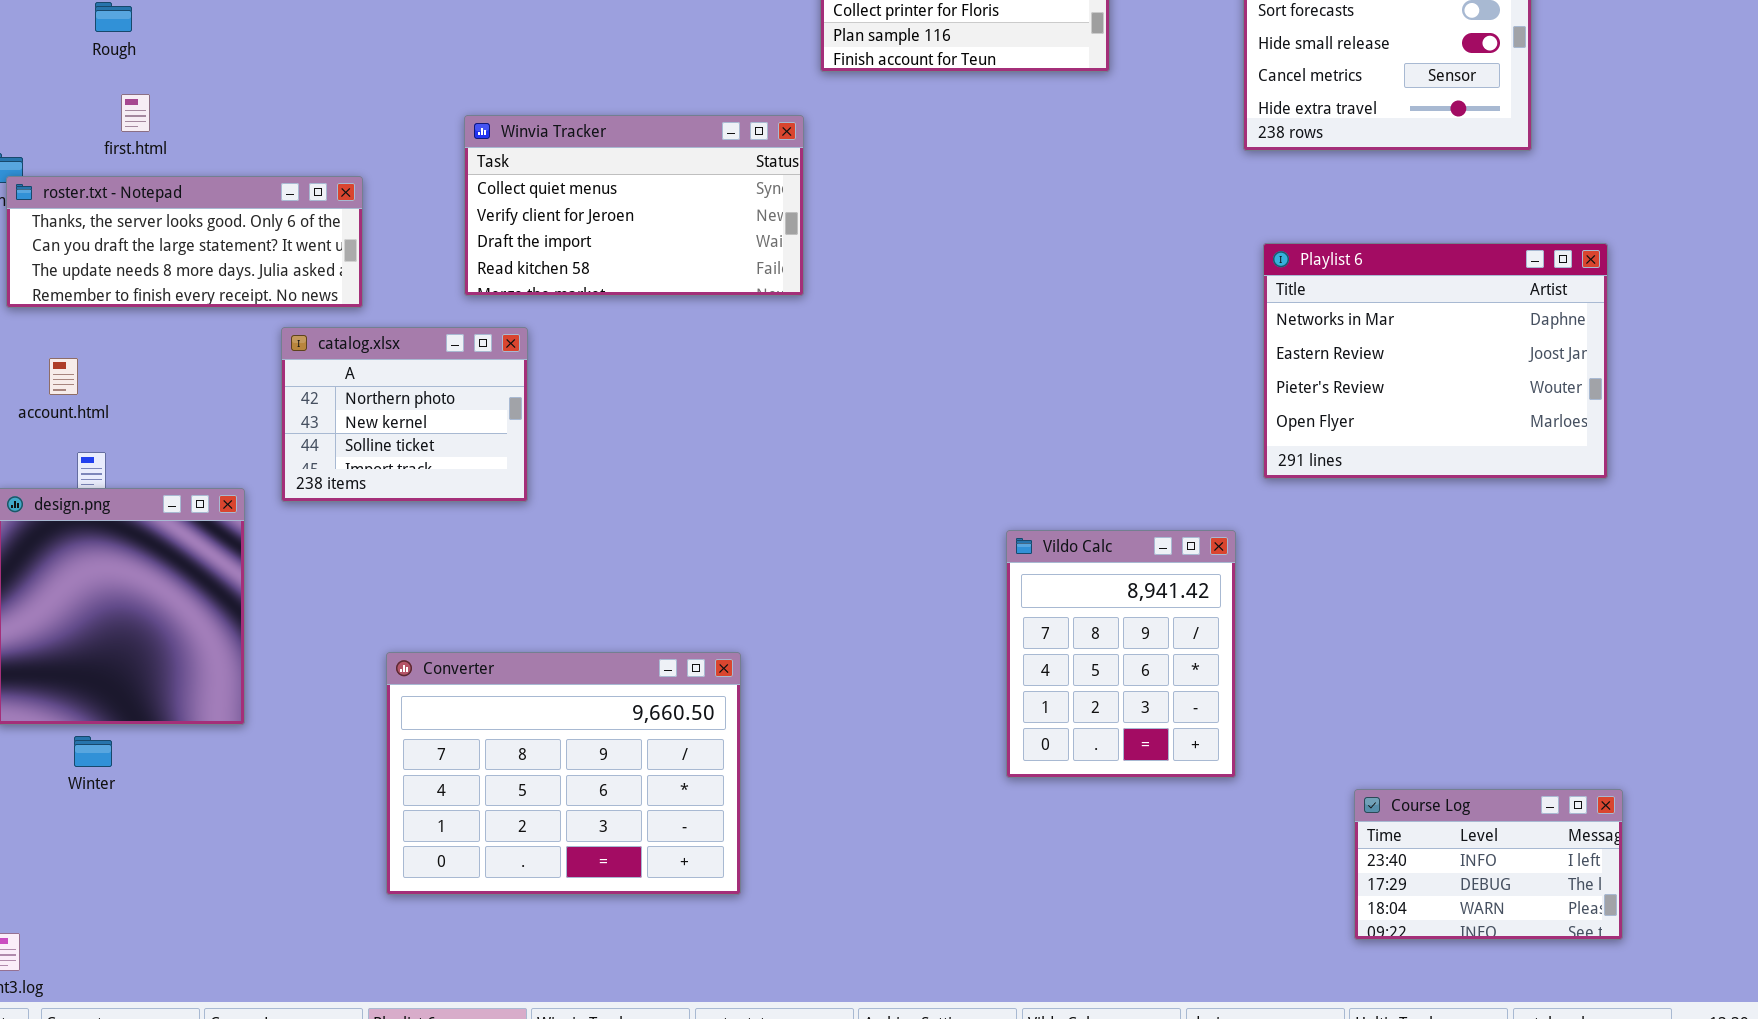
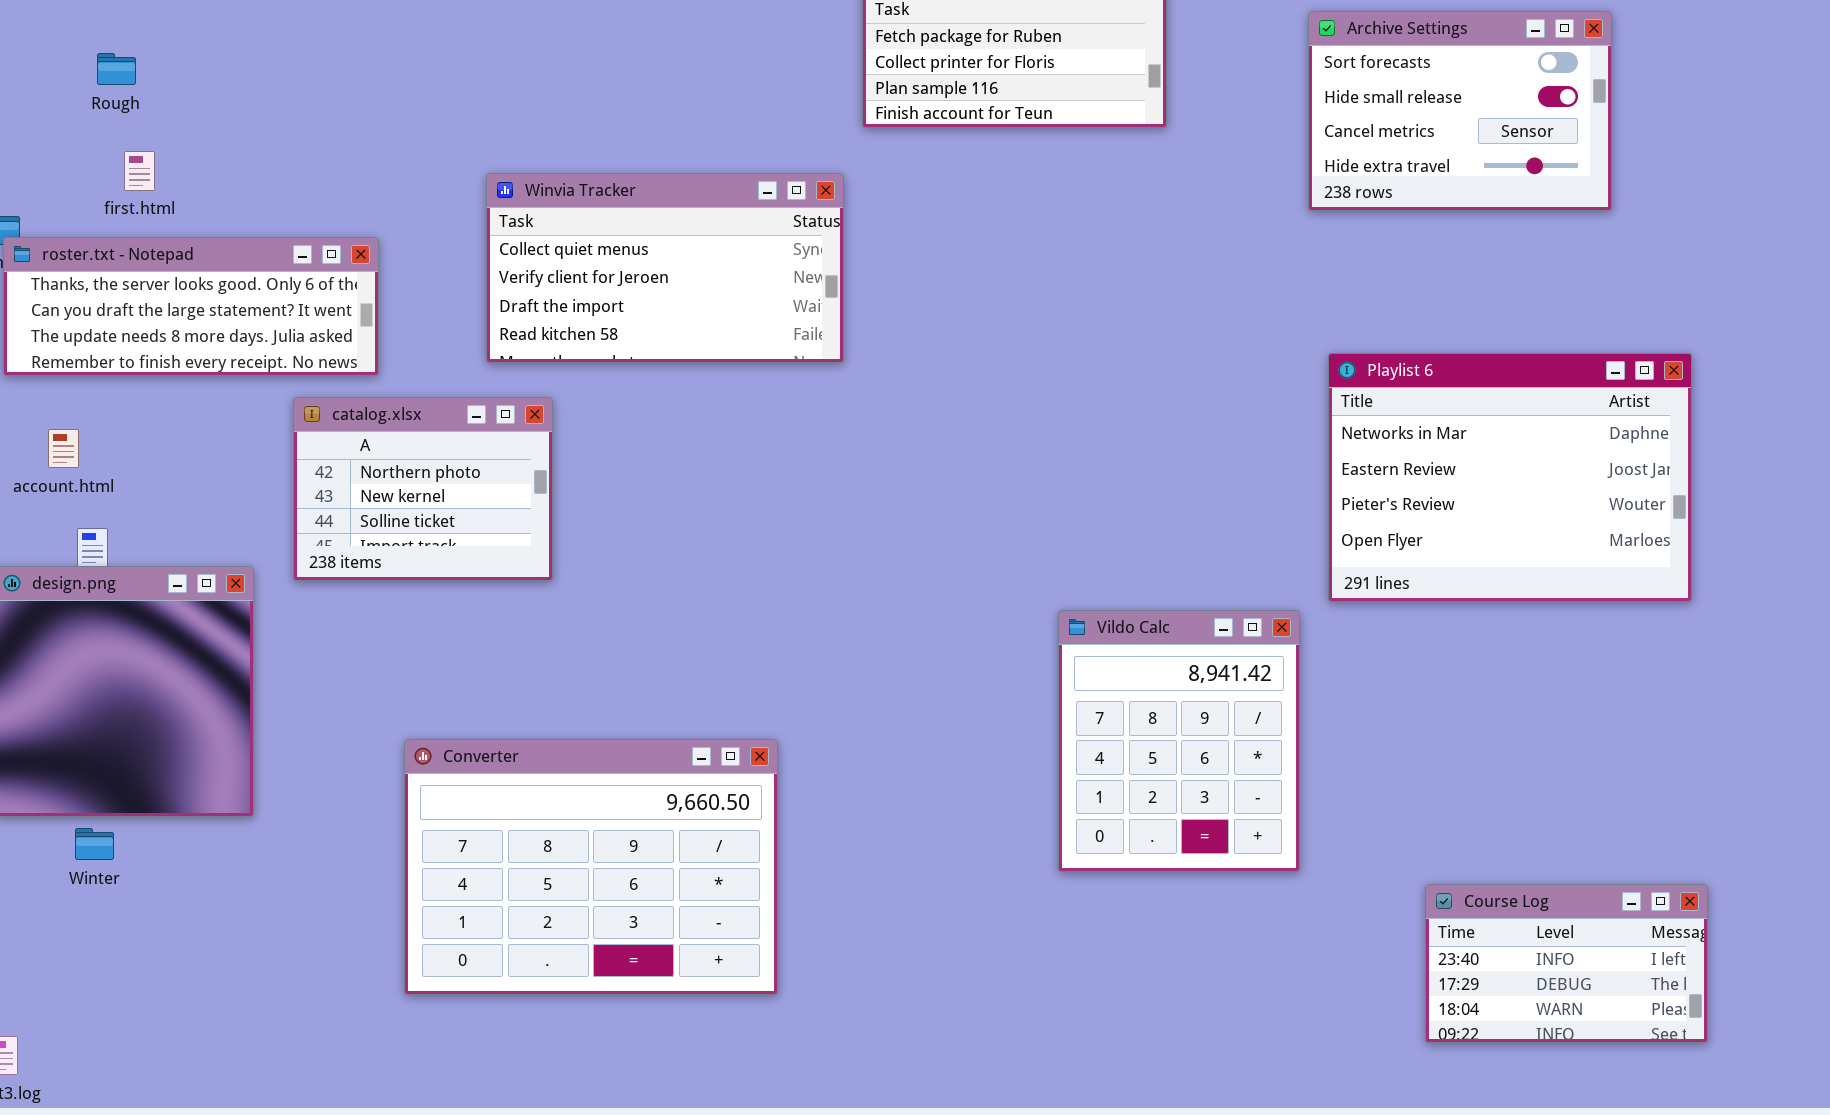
Playlist 6: [1263,243,1608,479] -> [1328,353,1692,602], moved

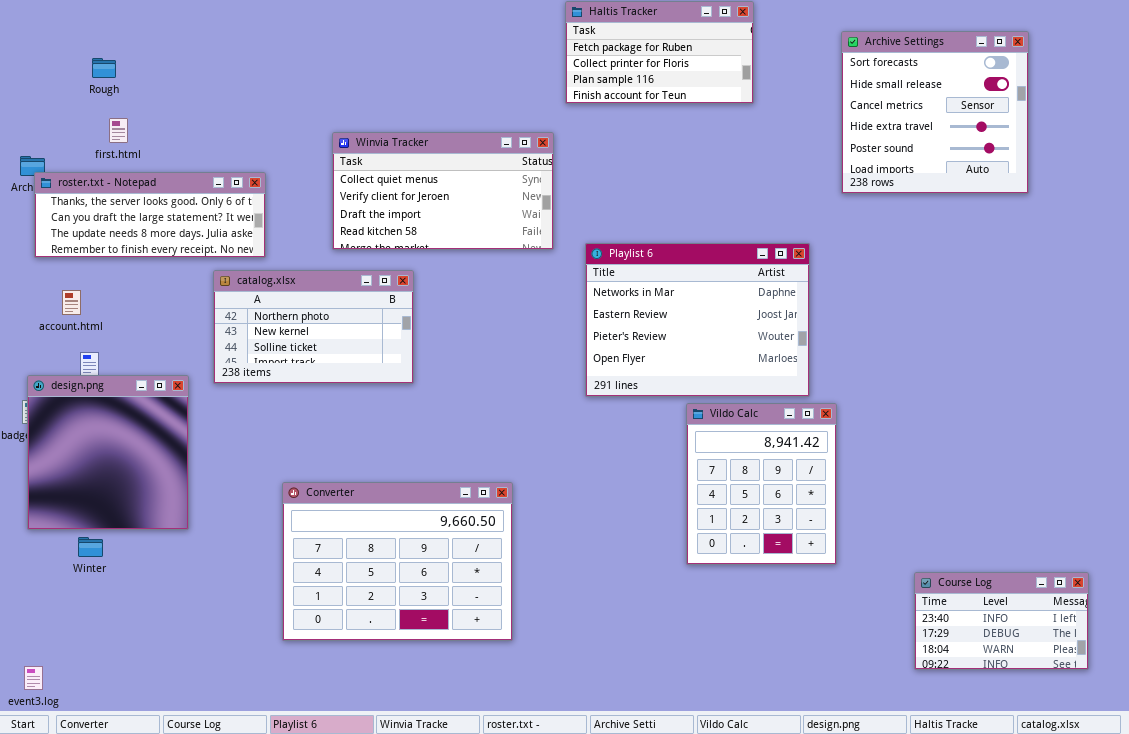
Archive Settings: [1308,11,1612,211] -> [841,31,1029,194], resized
Playlist 6: [1328,353,1692,602] -> [585,243,810,397], moved
catalog.xlsx: [293,397,553,581] -> [213,270,414,384], resized

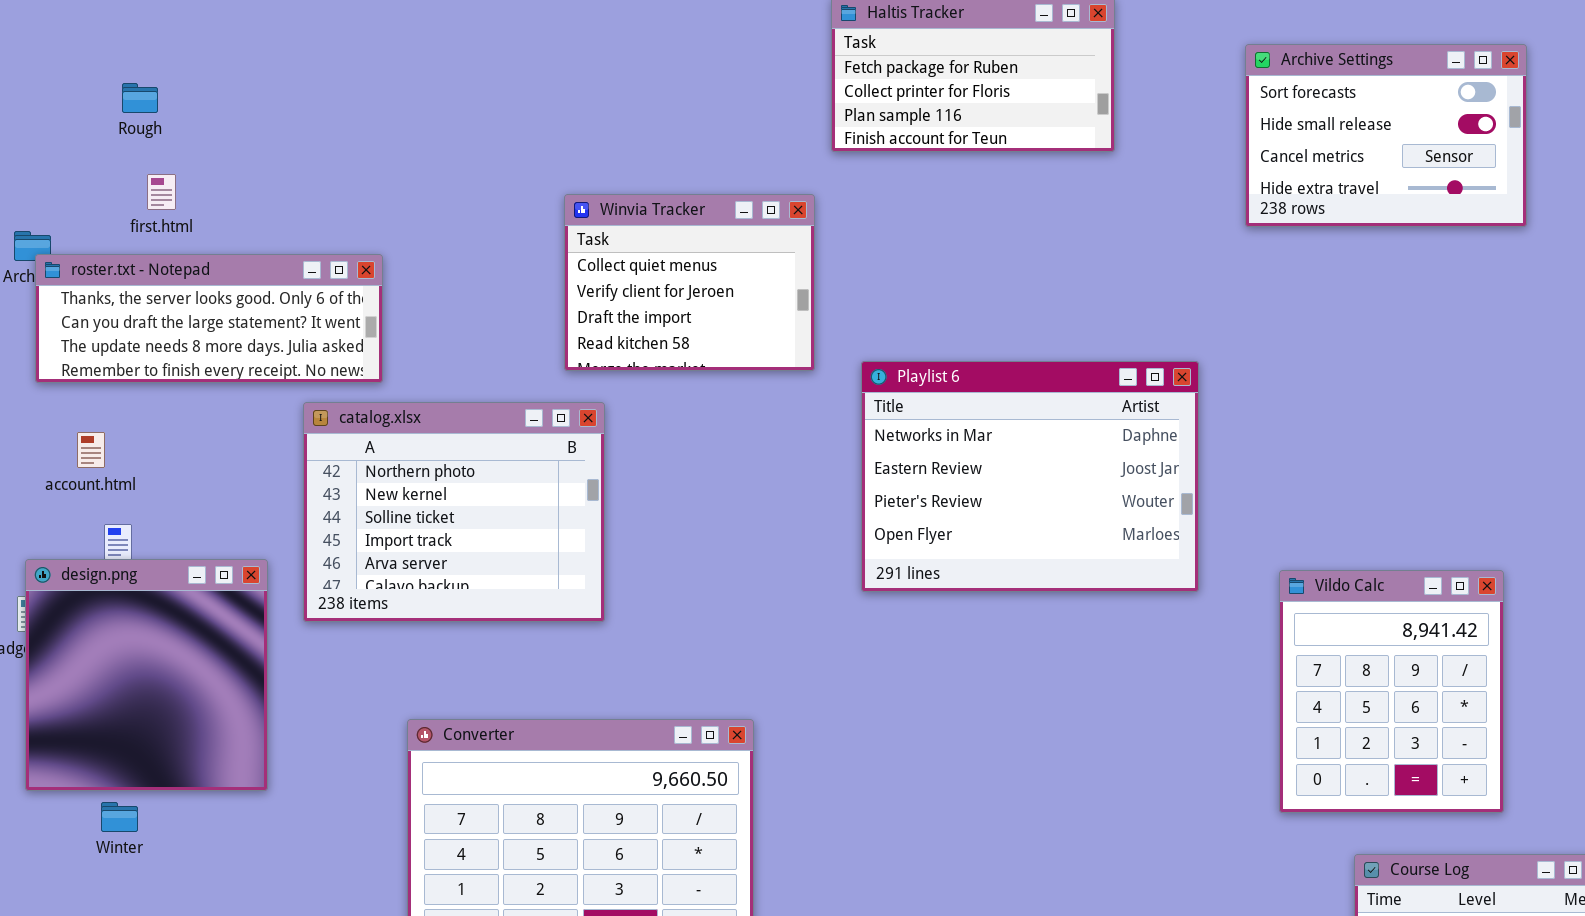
Archive Settings: [841,31,1029,194] -> [1245,44,1527,227], resized
Winvia Tracker: [332,132,554,250] -> [564,194,815,371], resized
catalog.xlsx: [213,270,414,384] -> [303,402,605,622], resized
Vildo Calc: [686,403,837,565] -> [1279,570,1504,813], moved

